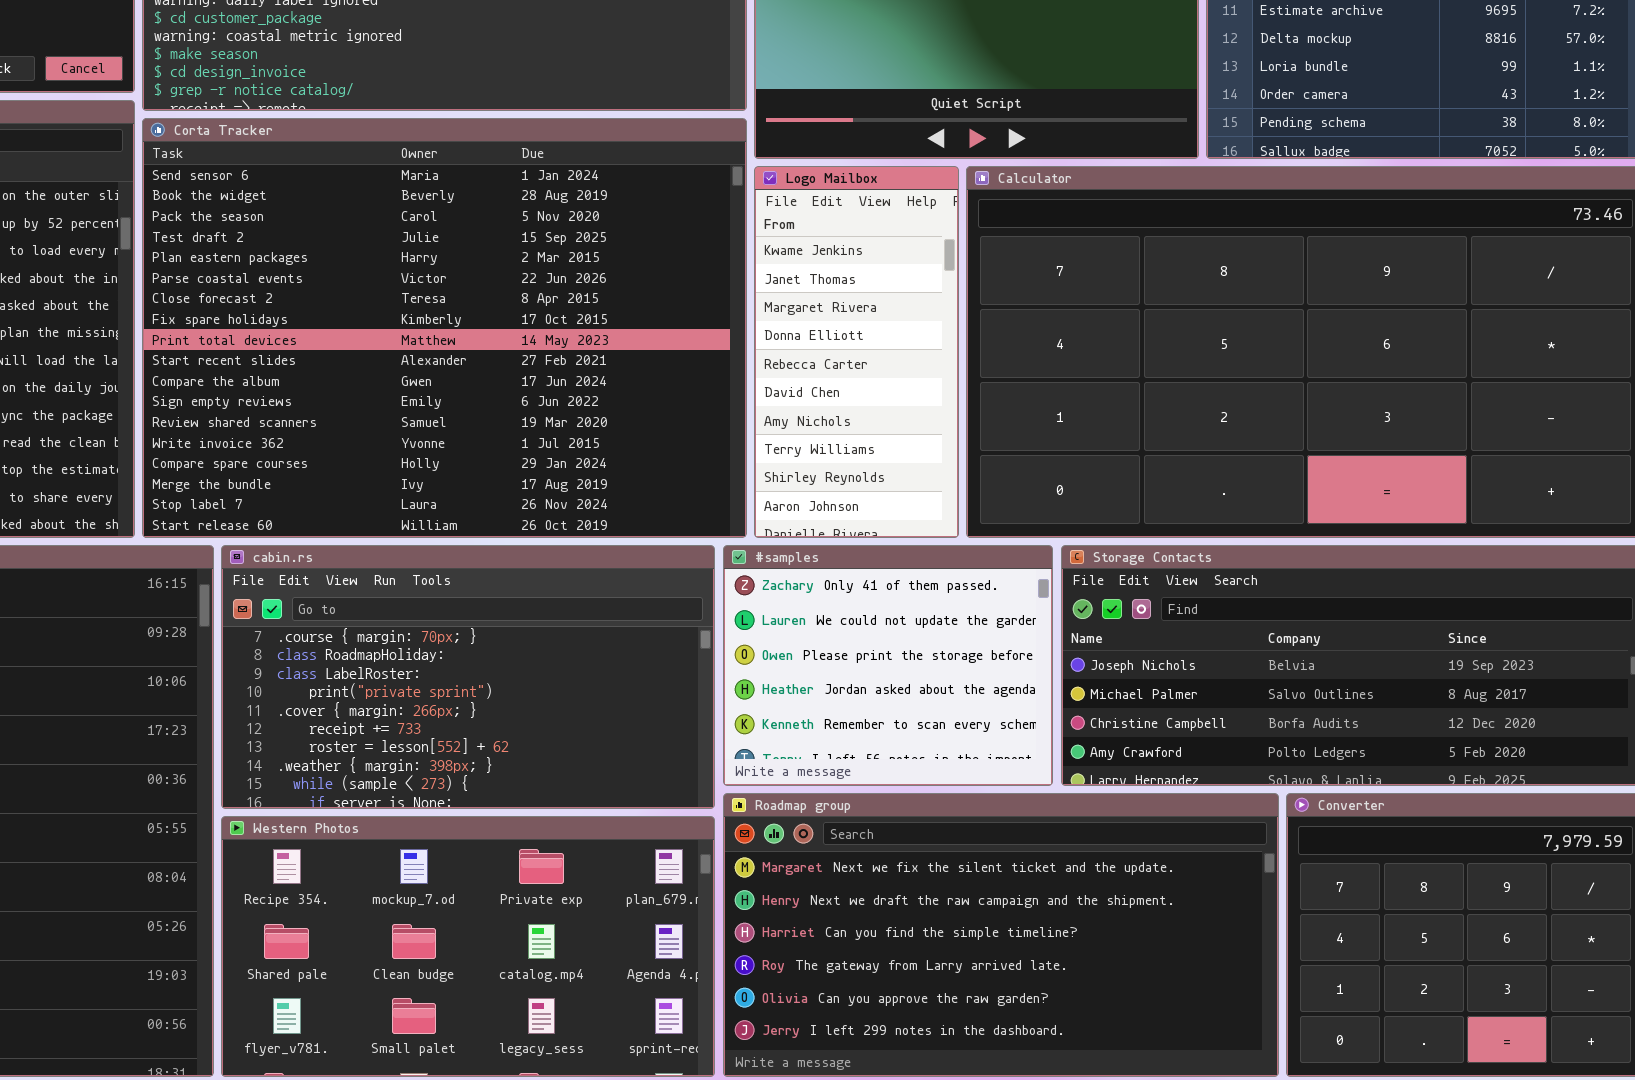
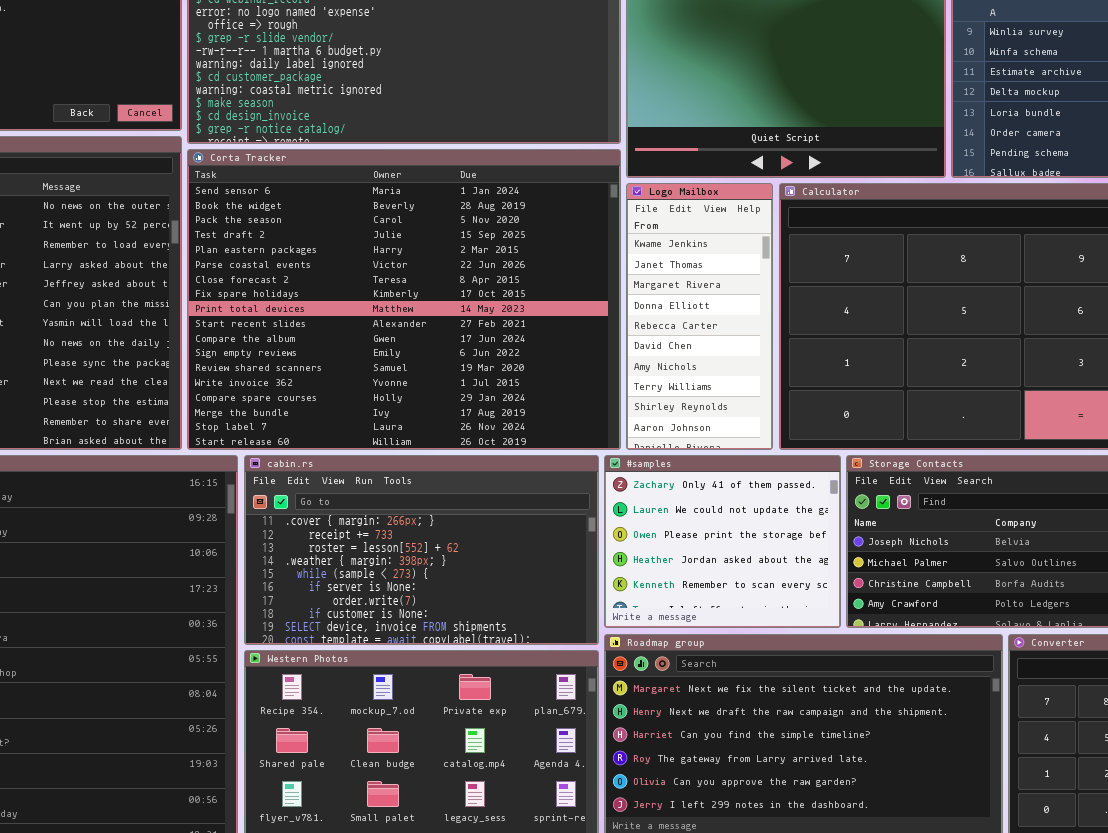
cabin.rs: [221,545,715,809] -> [244,455,599,645], scrolled down 4 rows

